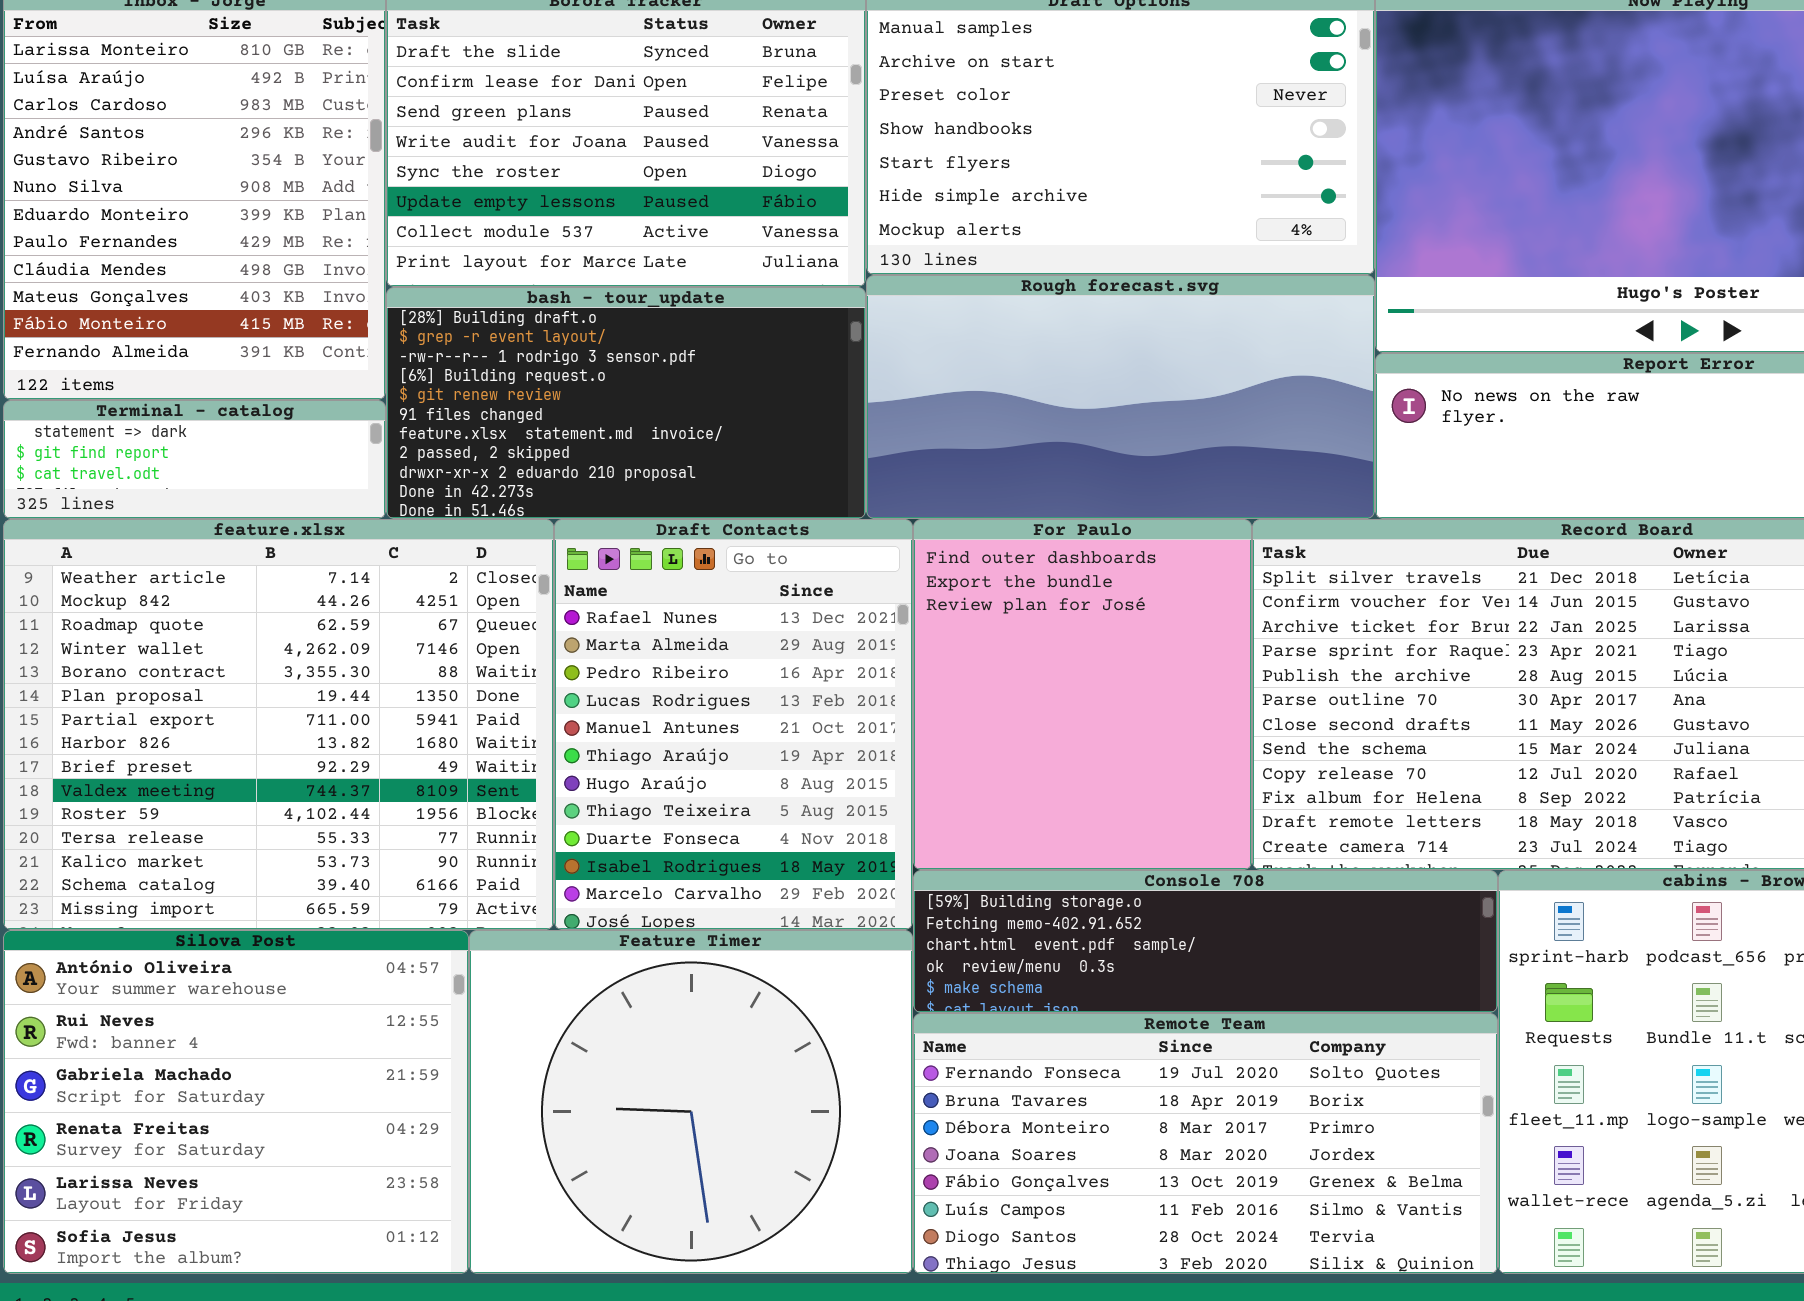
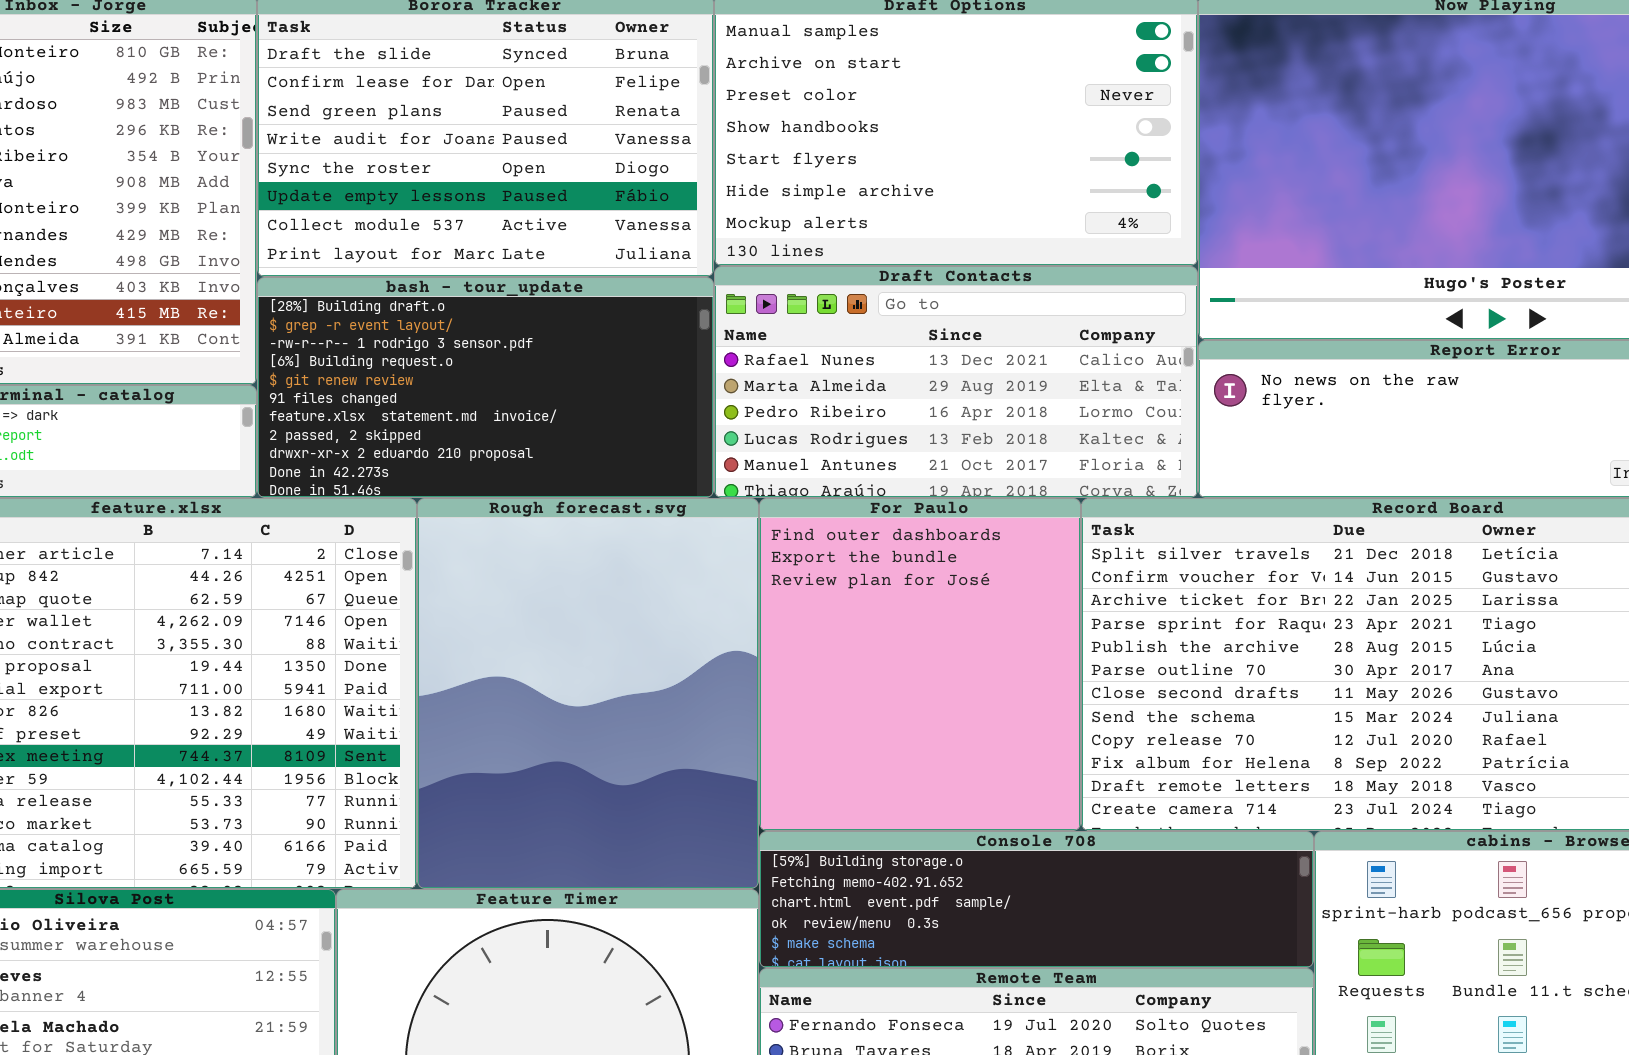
Rough forecast.svg: [866,275,1375,519] -> [417,498,759,889], moved, resized
Draft Contacts: [554,519,913,930] -> [714,266,1198,498], moved, resized

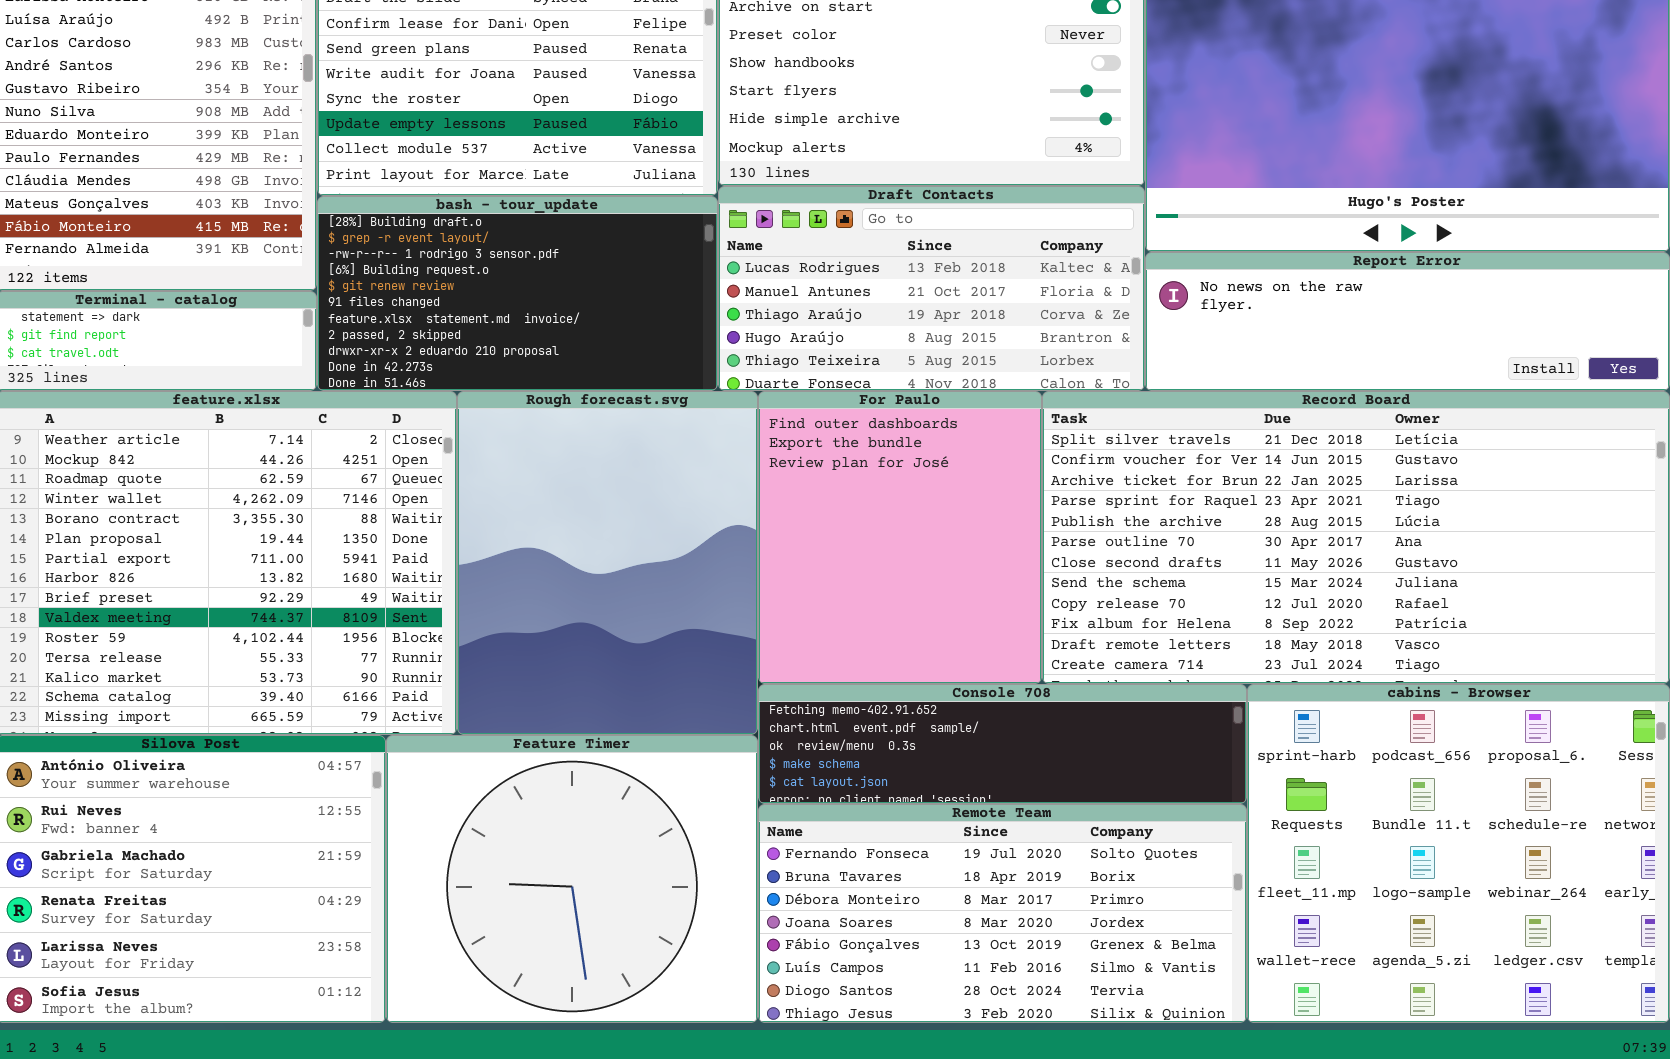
Draft Contacts: [714,266,1198,498] -> [718,186,1145,391], scrolled down 3 rows
Console 708: [759,831,1314,968] -> [758,684,1247,804], scrolled down 1 row

